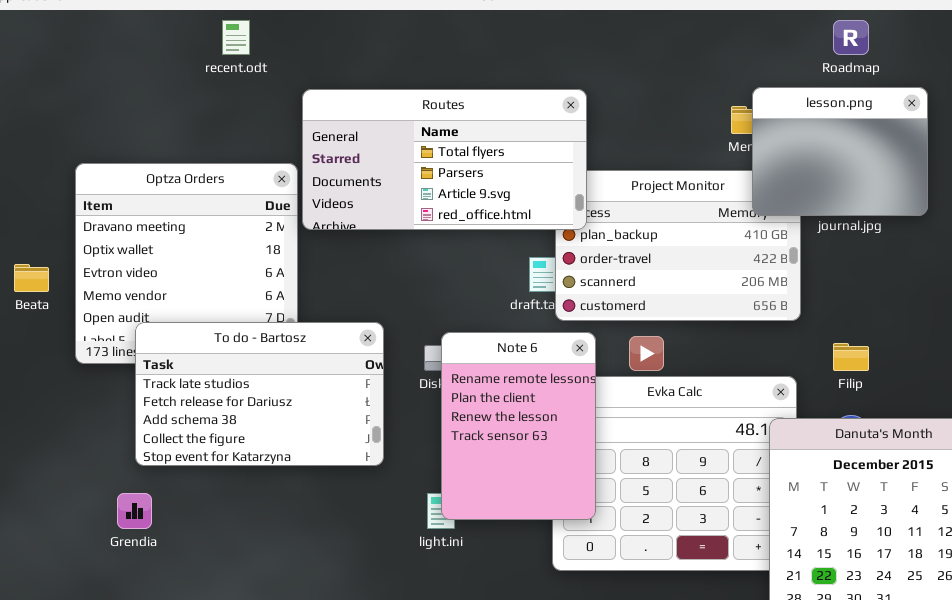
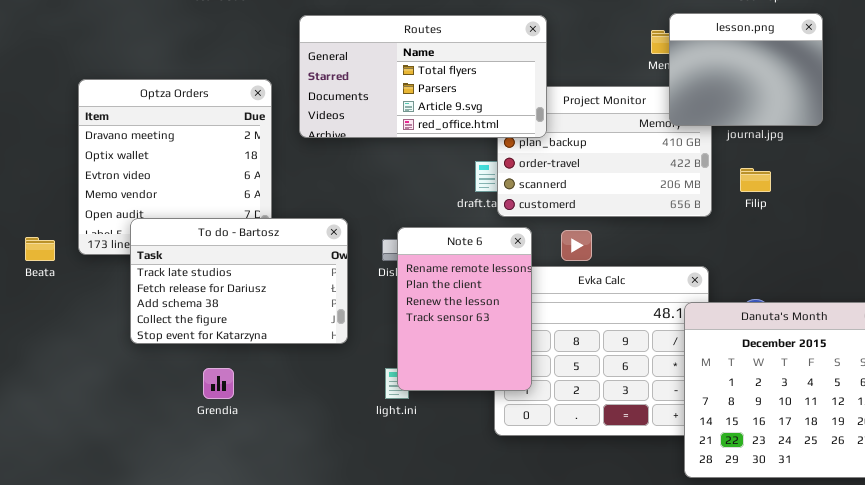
Routes: [302,89,587,230] -> [299,15,547,138], moved
Beata: [14,264,49,292] -> [25,237,55,261], moved
Filip: [833,343,869,371] -> [740,168,771,192], moved
Grendia: [117,493,152,529] -> [203,368,234,399], moved

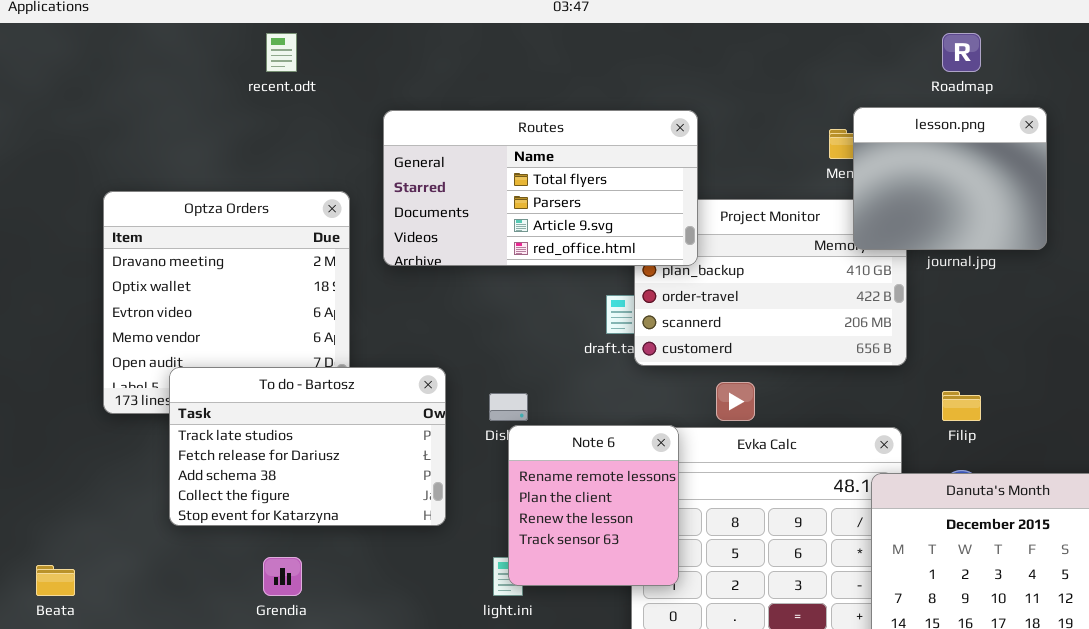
Filip: [740,168,771,192] -> [942,391,981,421], moved
Note 6: [397,227,532,391] -> [508,425,679,586], resized
Beata: [25,237,55,261] -> [36,565,75,596], moved

